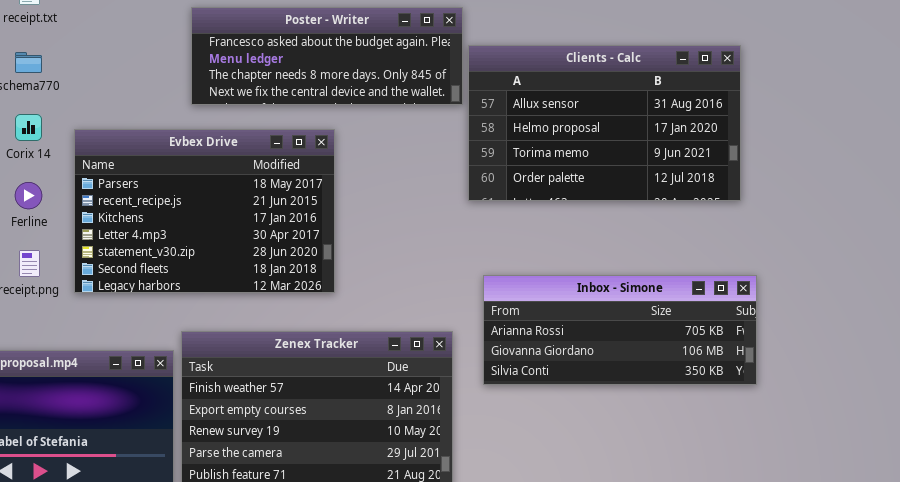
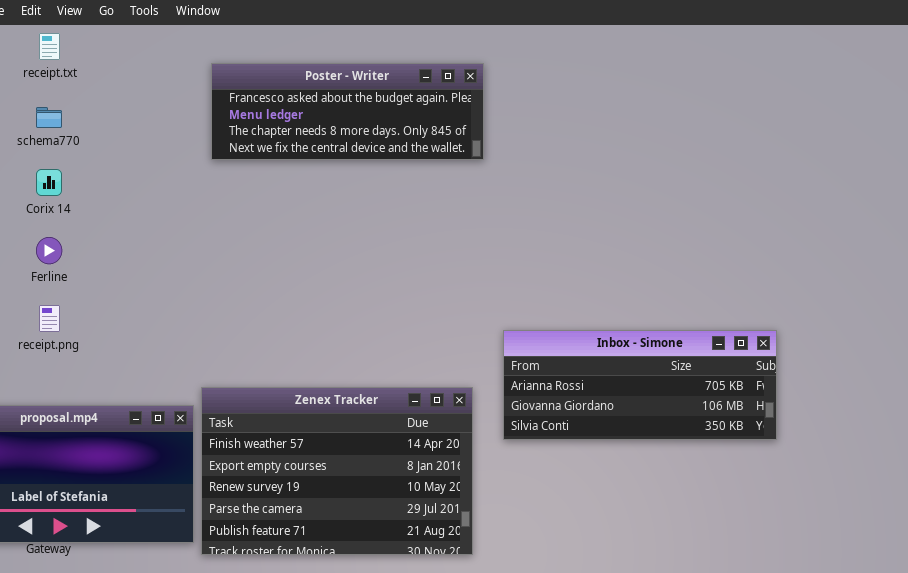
Clients - Calc: [468,45,741,201] -> none, closed
Evbex Drive: [74,129,335,293] -> none, closed

